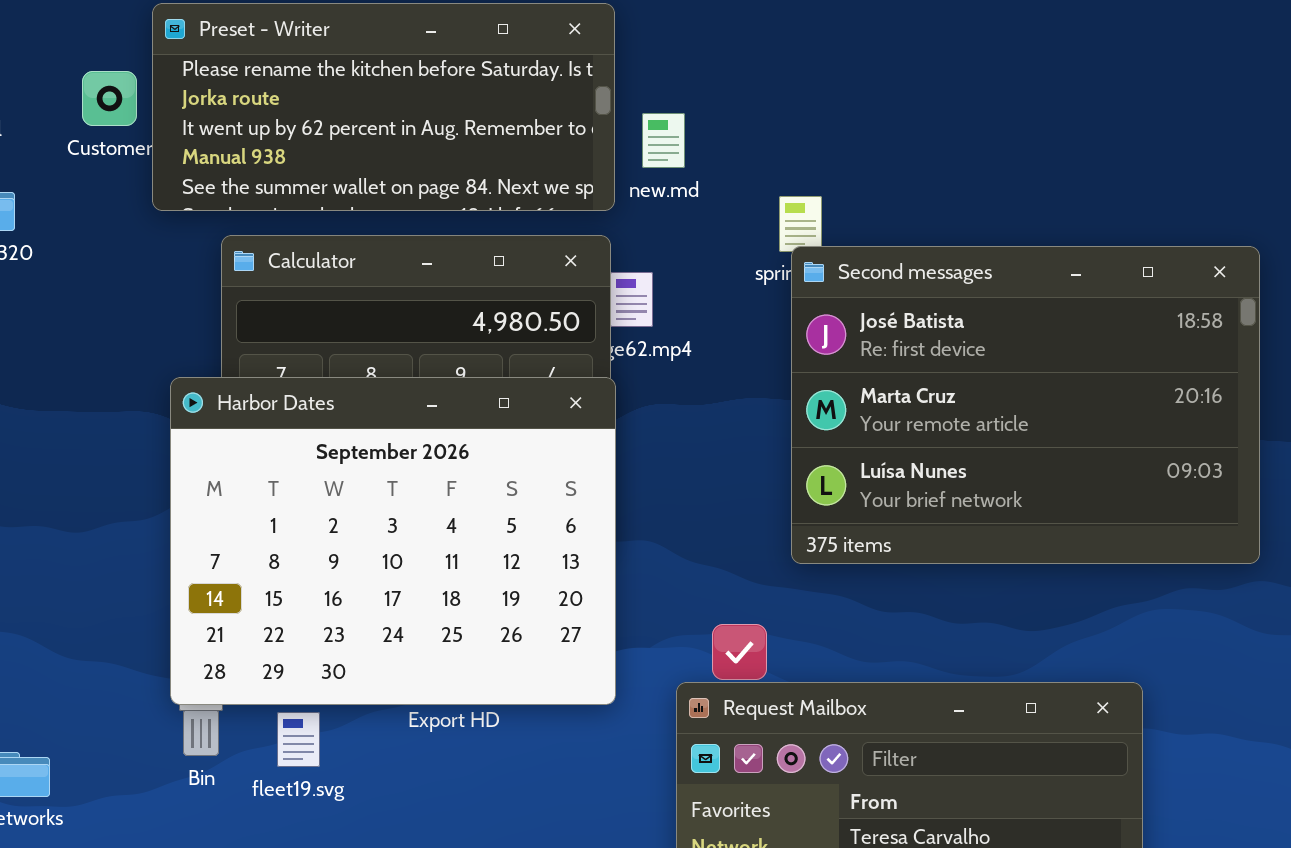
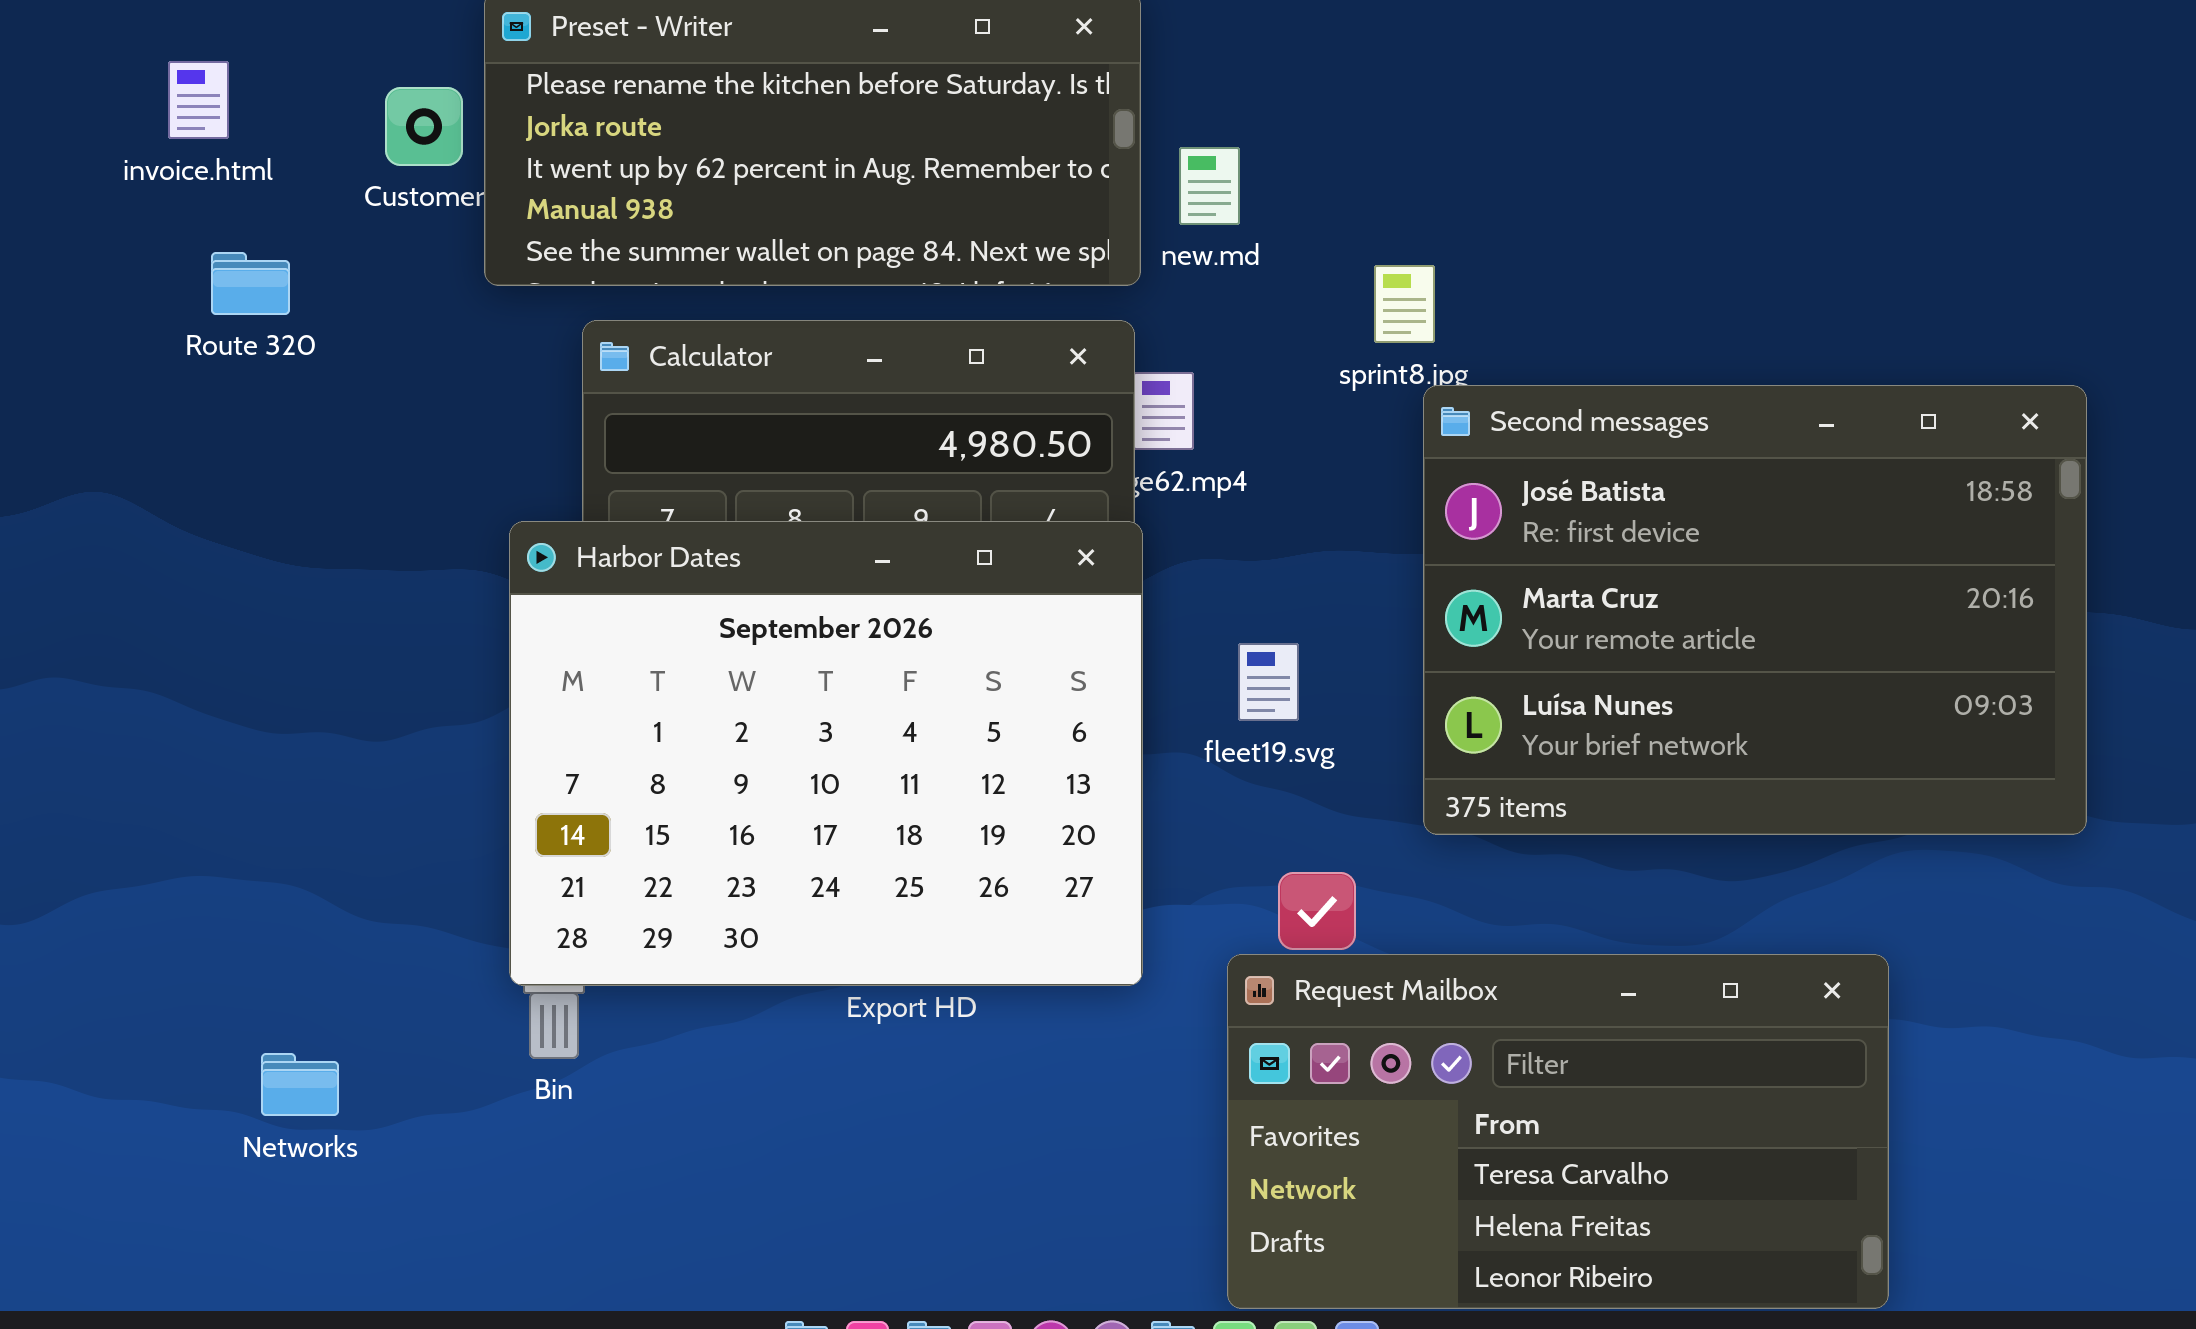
Second messages: [791,246,1260,564] -> [1423,385,2087,835], moved
fleet19.svg: [277,712,320,767] -> [1238,643,1299,721], moved

